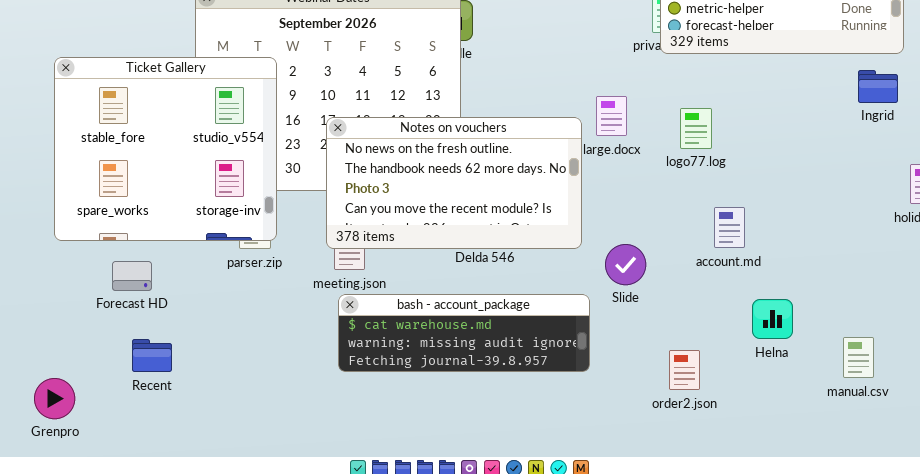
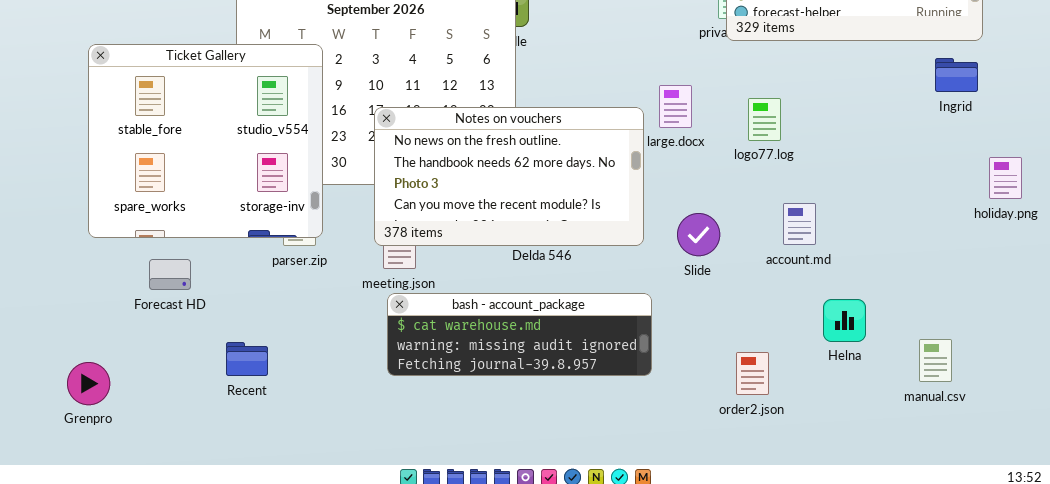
Slide: [605,244,646,285] -> [677,213,720,256], moved
Recent: [132,339,172,372] -> [226,342,268,376], moved
Grenpro: [34,378,75,419] -> [67,362,110,405], moved

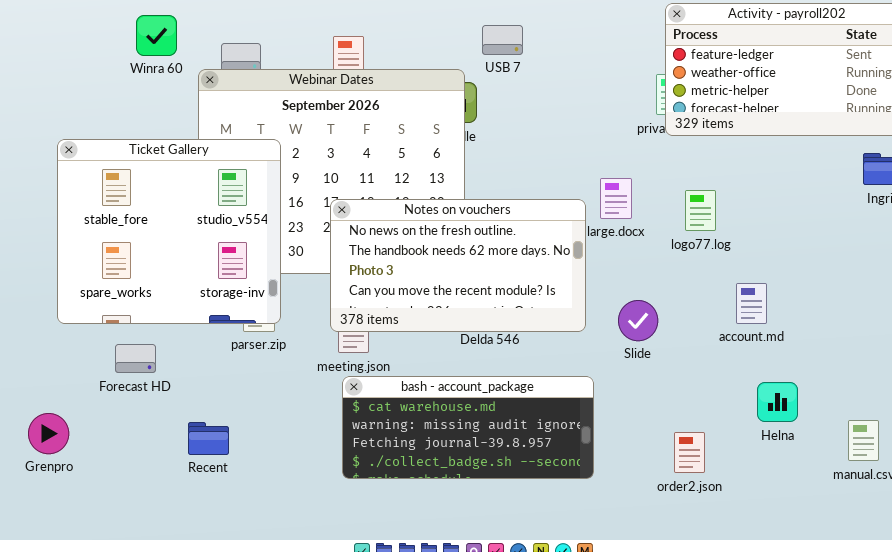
account.md: [783,203,816,245] -> [736,283,767,324], moved
bash - account_package: [387,293,652,376] -> [342,376,594,479], resized
Grenpro: [67,362,110,405] -> [28,413,69,454], moved

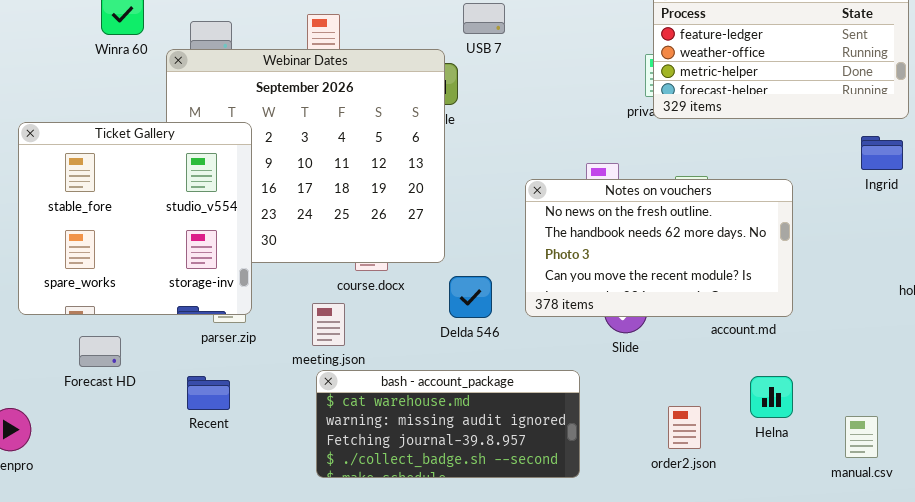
Notes on vouchers: [330,199,586,332] -> [525,179,793,317], moved
Recent: [188,422,229,455] -> [187,376,230,410], moved
order2.json: [674,432,705,473] -> [668,406,701,449], moved

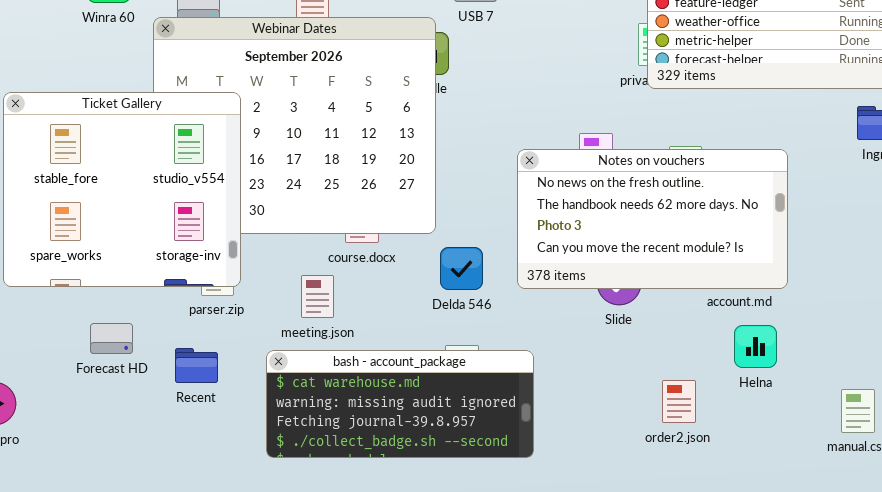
Forecast HD: [79,336,121,367] -> [90,323,133,354], moved
bash - account_package: [316,370,580,478] -> [266,350,534,458], moved
Helna: [750,376,793,418] -> [734,325,777,368], moved

